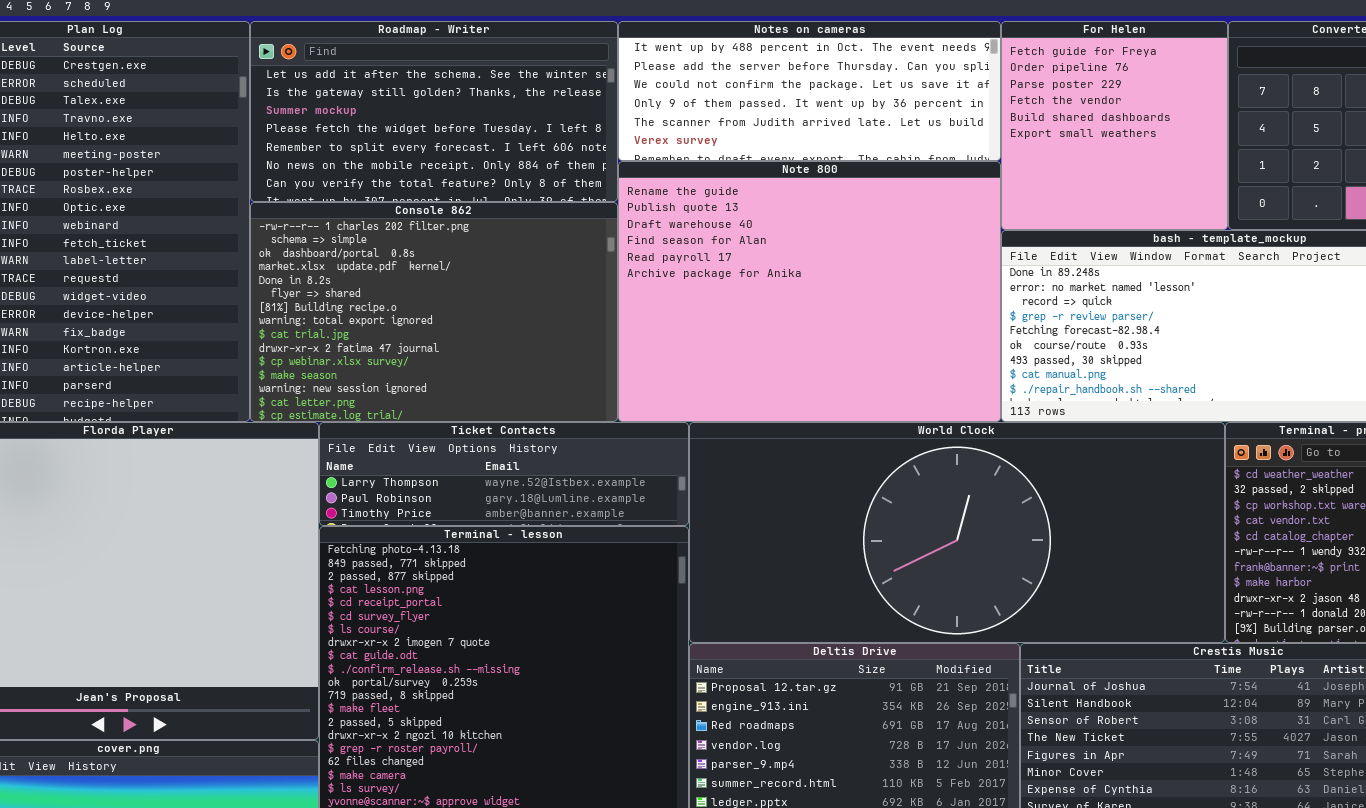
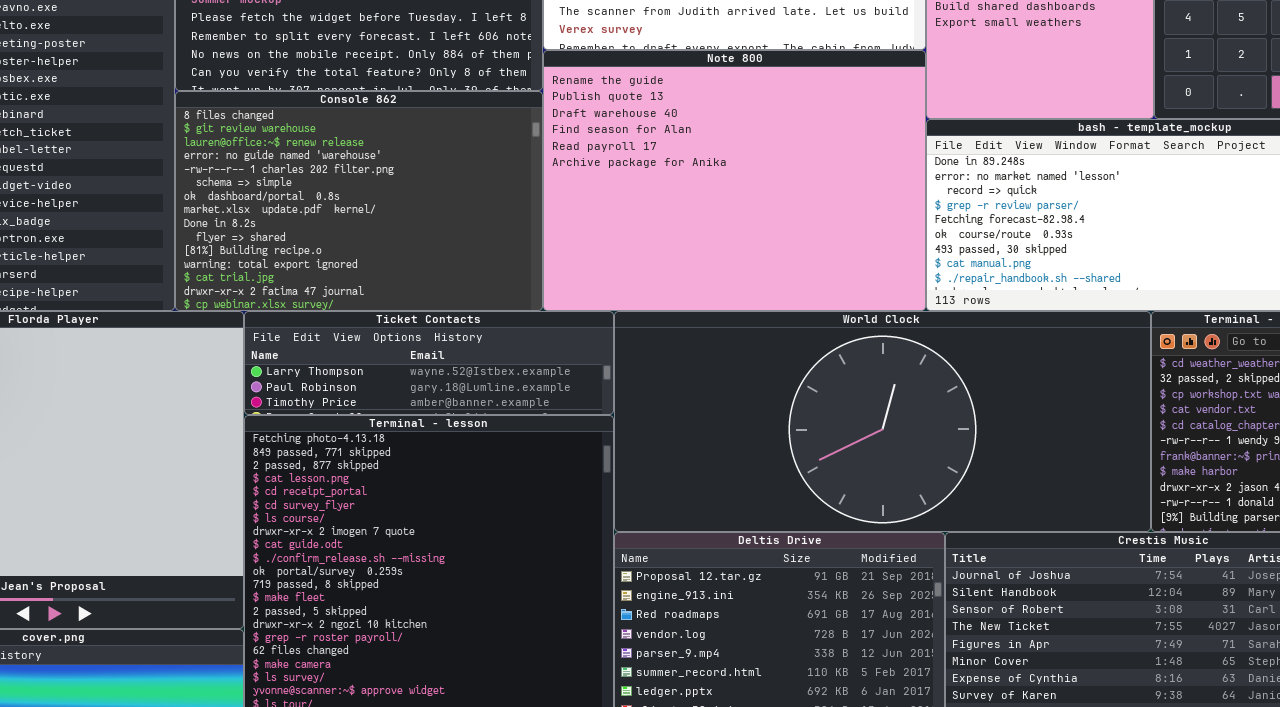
Console 862: [250,202,618,422] -> [175,91,543,311], scrolled up 4 rows

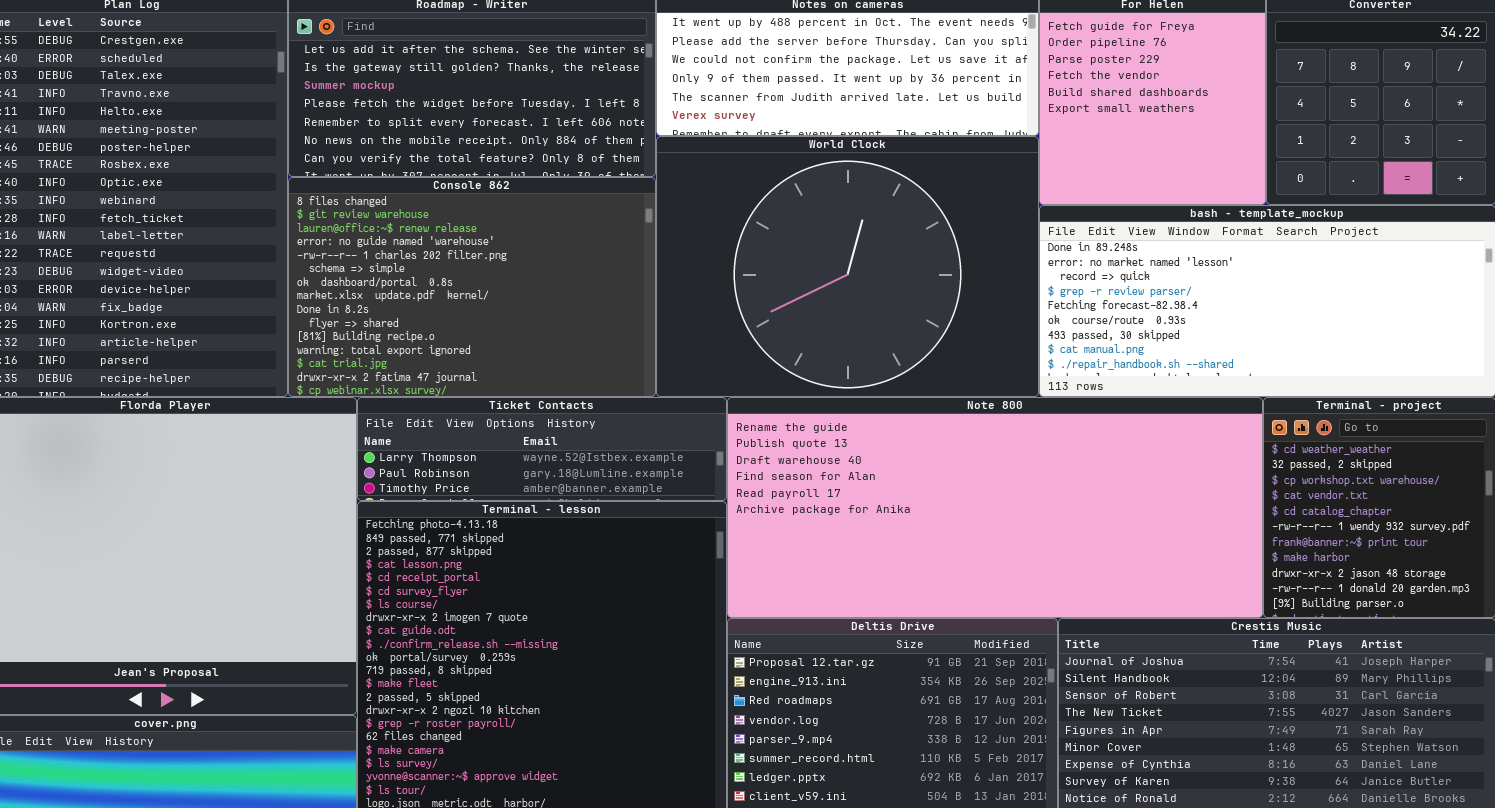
Note 800: [543,50,926,311] -> [727,397,1263,618], moved, resized
World Clock: [614,311,1151,532] -> [656,136,1039,397], moved, resized

